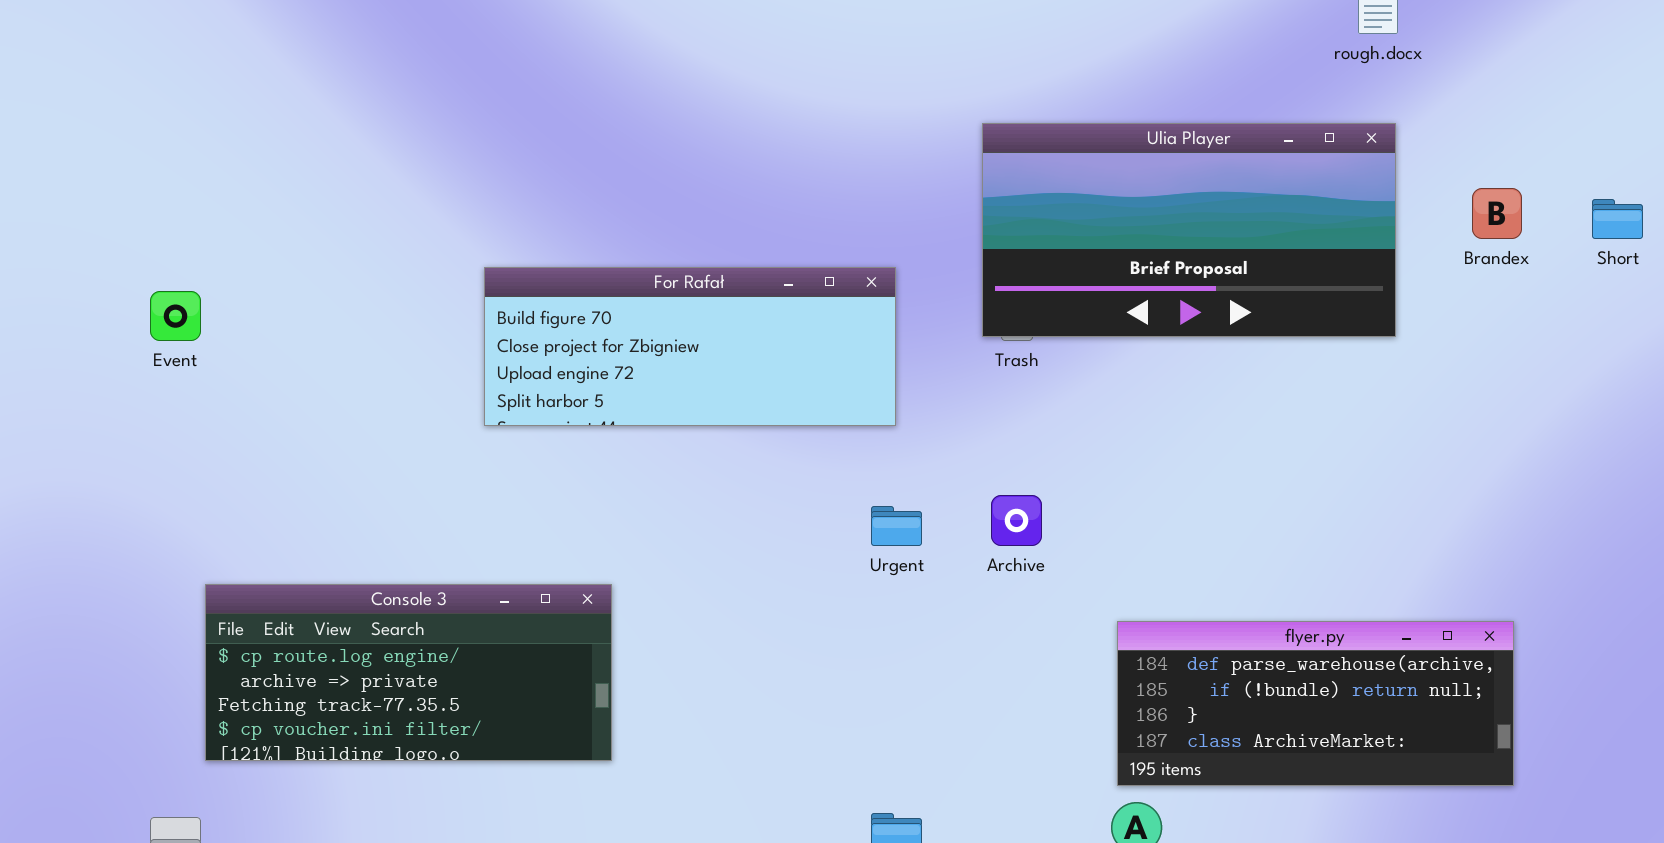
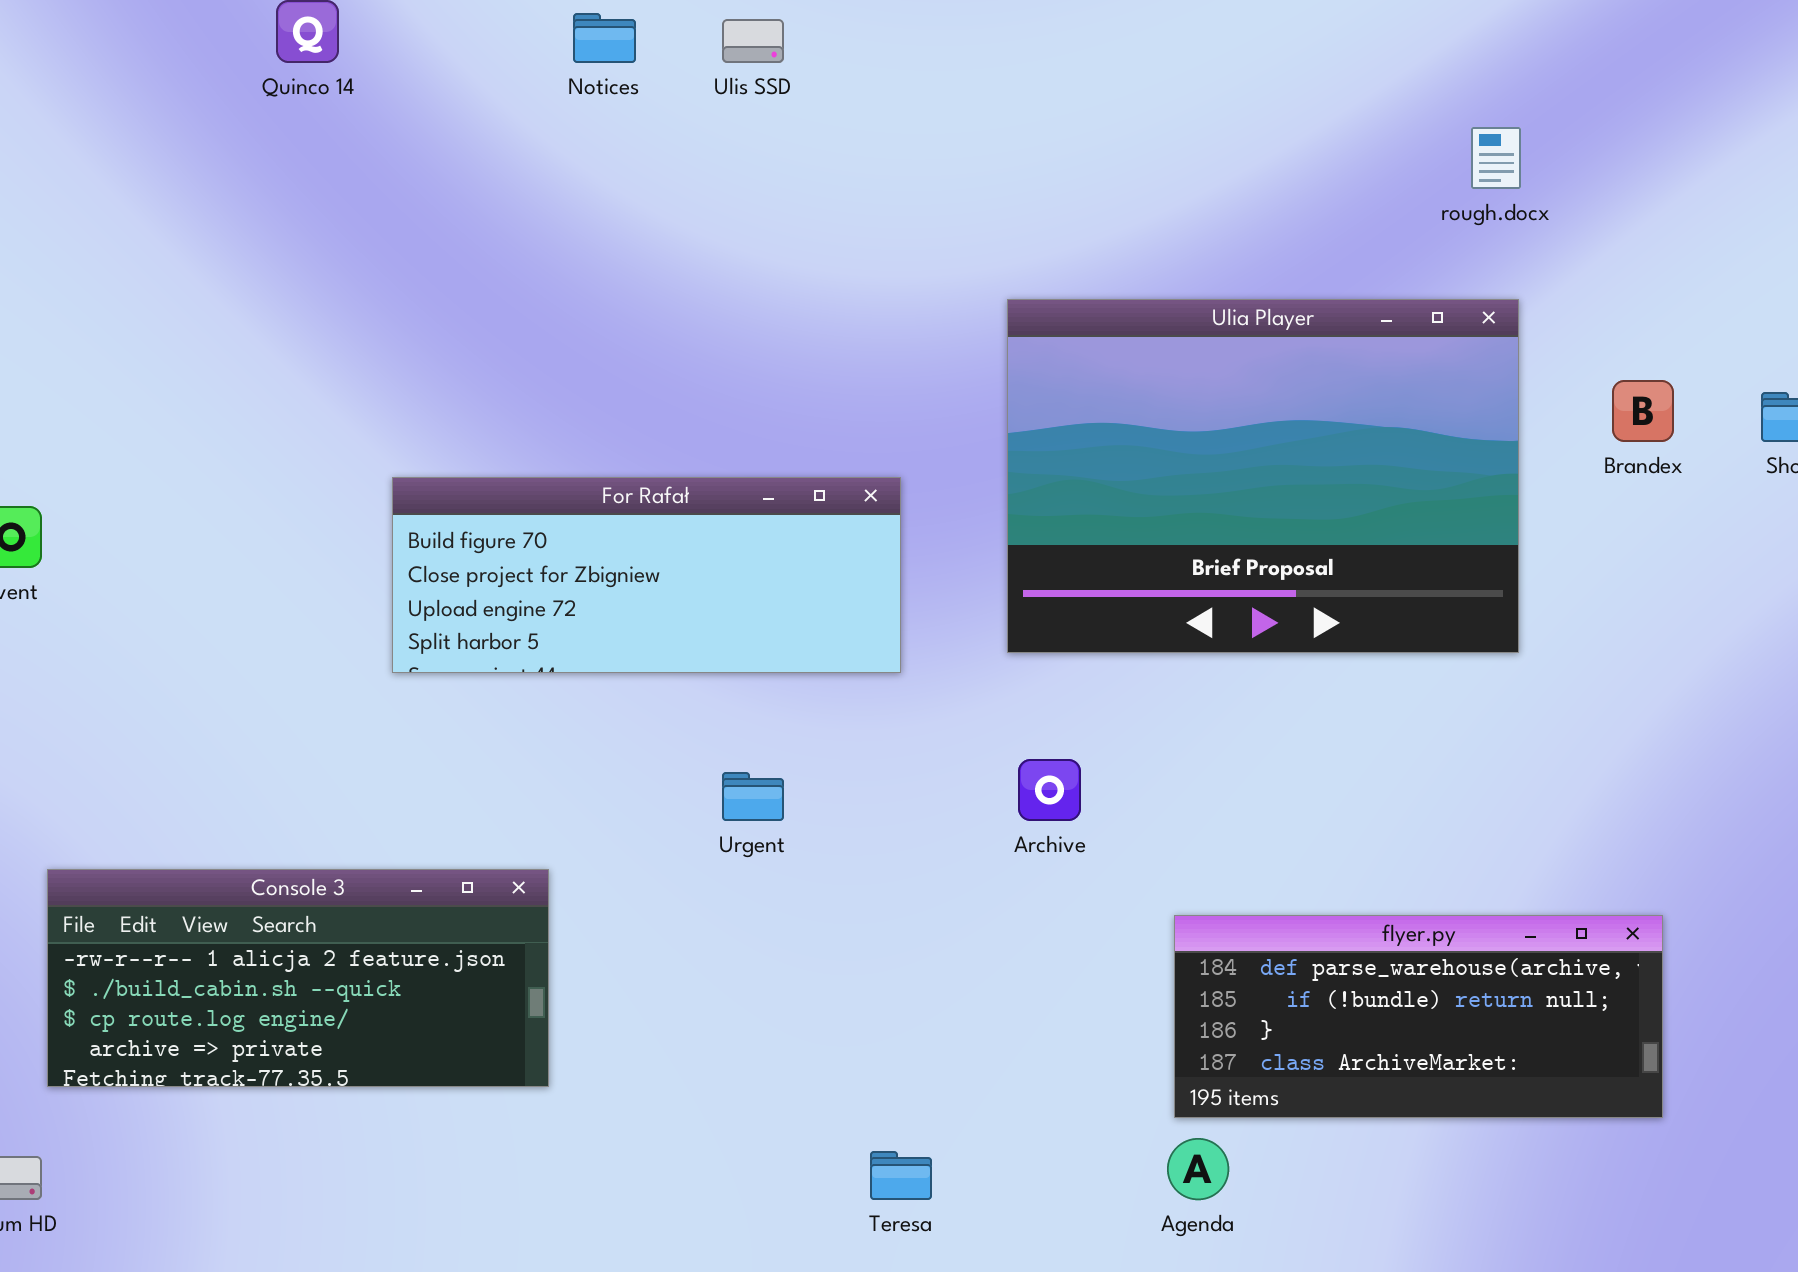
Ulia Player: [982,123,1396,337] -> [1007,299,1519,653], resized
Urgent: [871,506,922,546] -> [722,772,784,821], moved
Console 3: [205,584,612,761] -> [47,869,549,1087], scrolled up 2 rows

